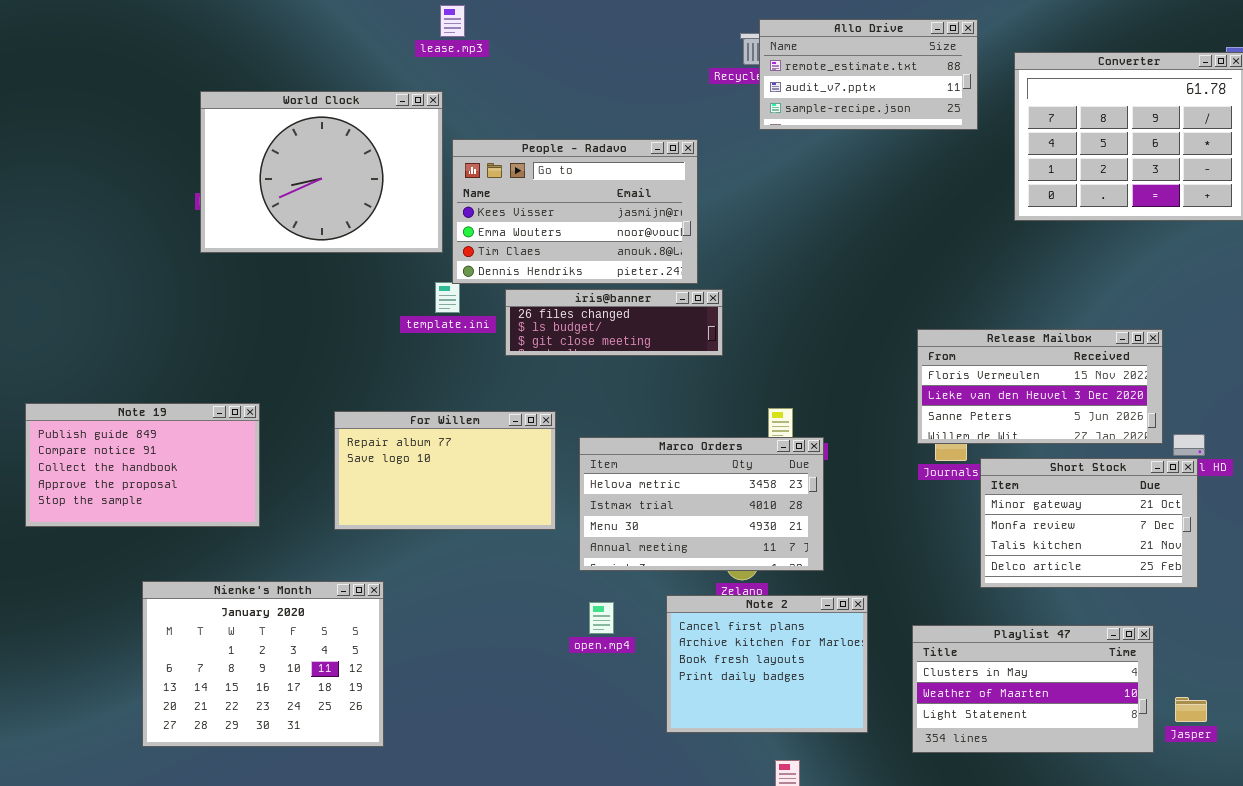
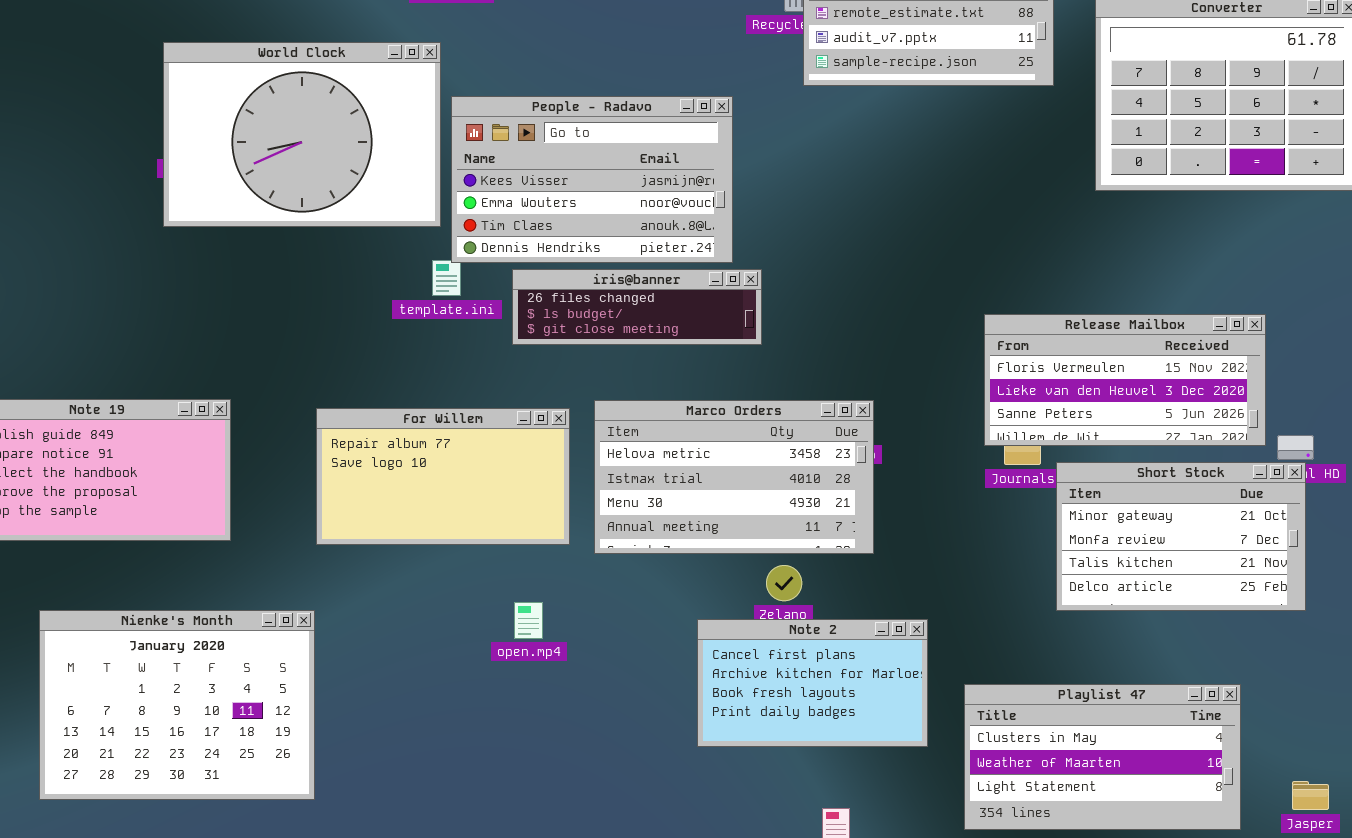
Marco Orders: [579,437,824,571] -> [594,400,874,554], moved
Nienke's Month: [142,581,384,747] -> [39,610,315,800], moved
Note 2: [666,595,868,733] -> [697,619,928,747], resized
open.mp4: [589,602,614,634] -> [514,602,543,639], moved
Playlist 47: [912,625,1154,753] -> [964,684,1241,830], moved
Jasper: [1175,697,1207,722] -> [1292,781,1329,810], moved

